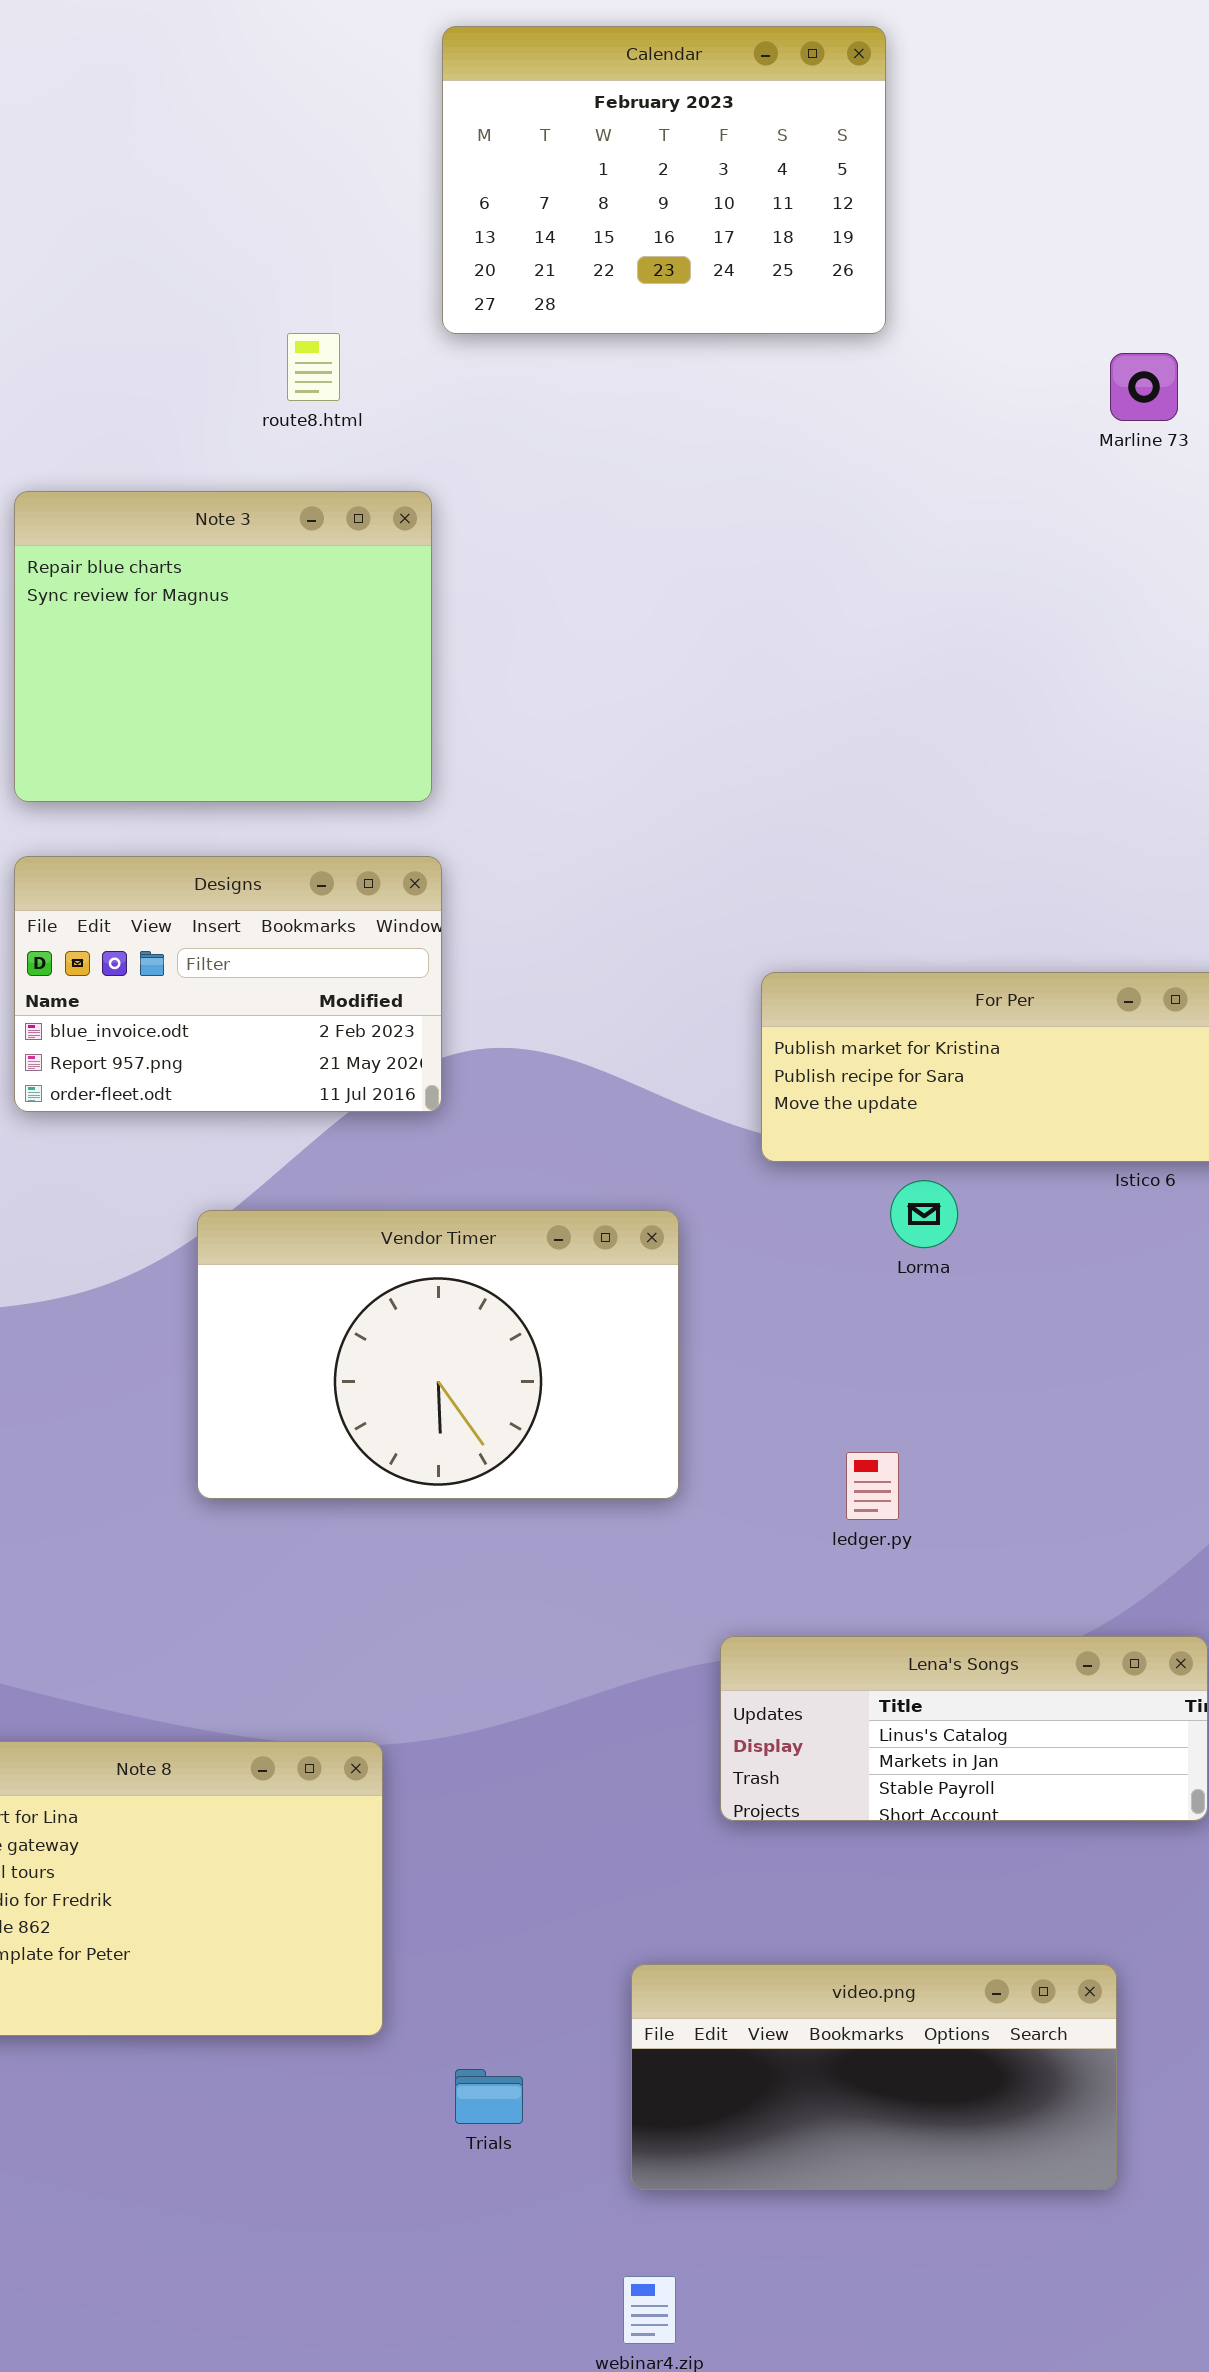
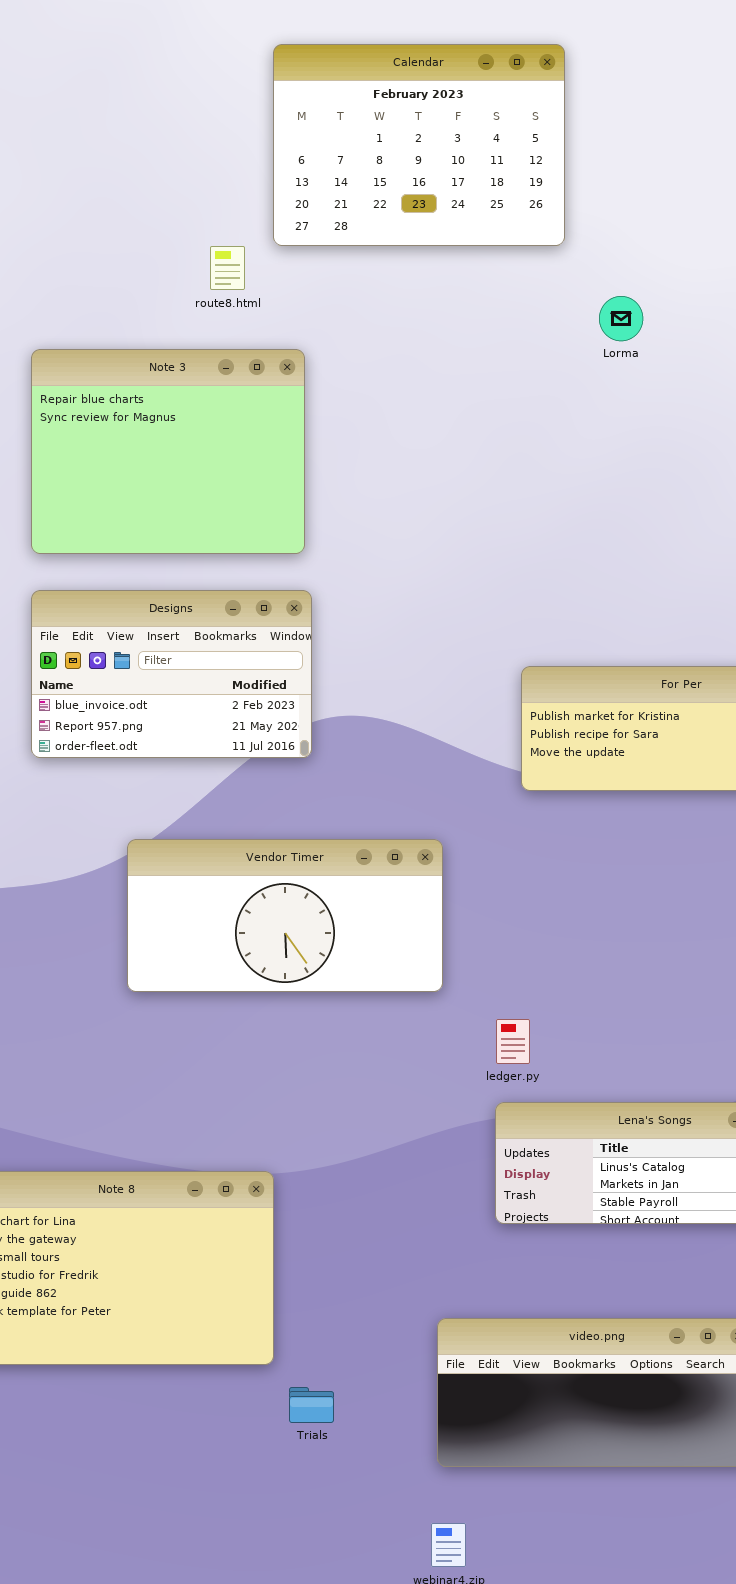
Calendar: [442,26,886,334] -> [273,44,565,246], moved
Lorma: [890,1180,958,1248] -> [599,296,643,341], moved
Vendor Timer: [197,1210,679,1499] -> [127,839,443,992], moved, resized
ledger.py: [846,1452,899,1520] -> [496,1019,530,1064], moved
Trials: [455,2069,523,2124] -> [289,1387,334,1423], moved

